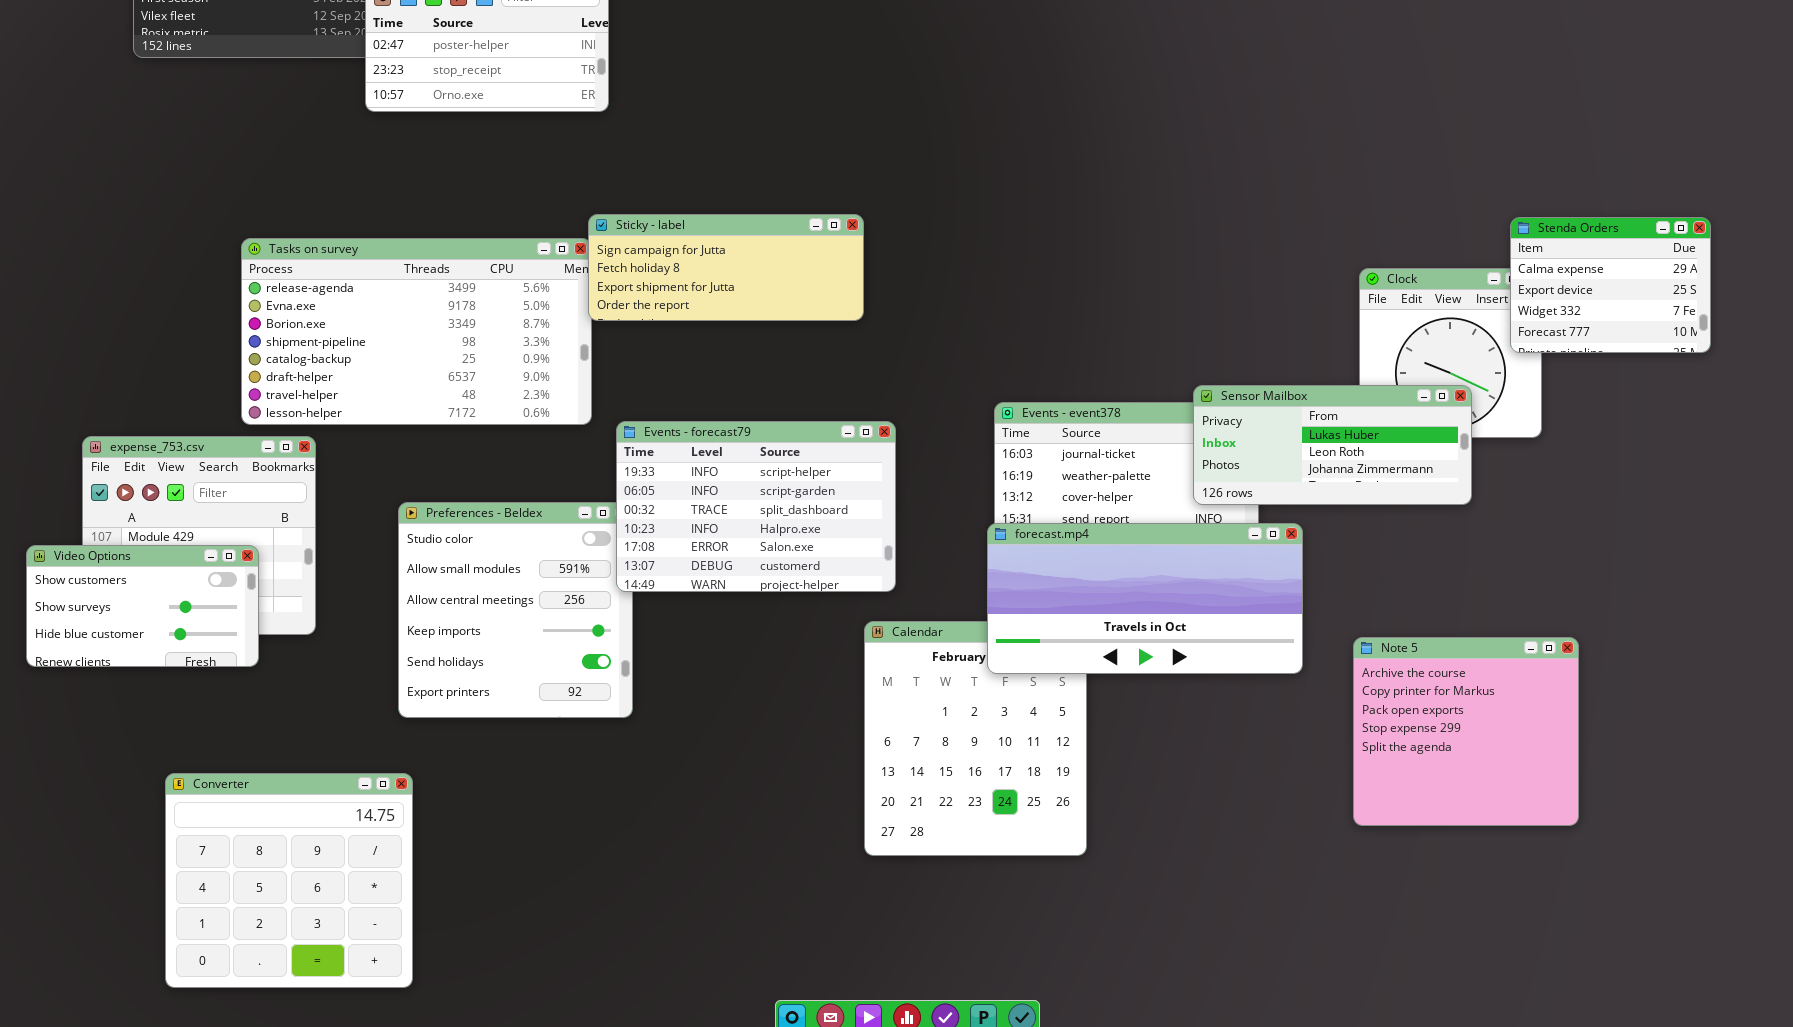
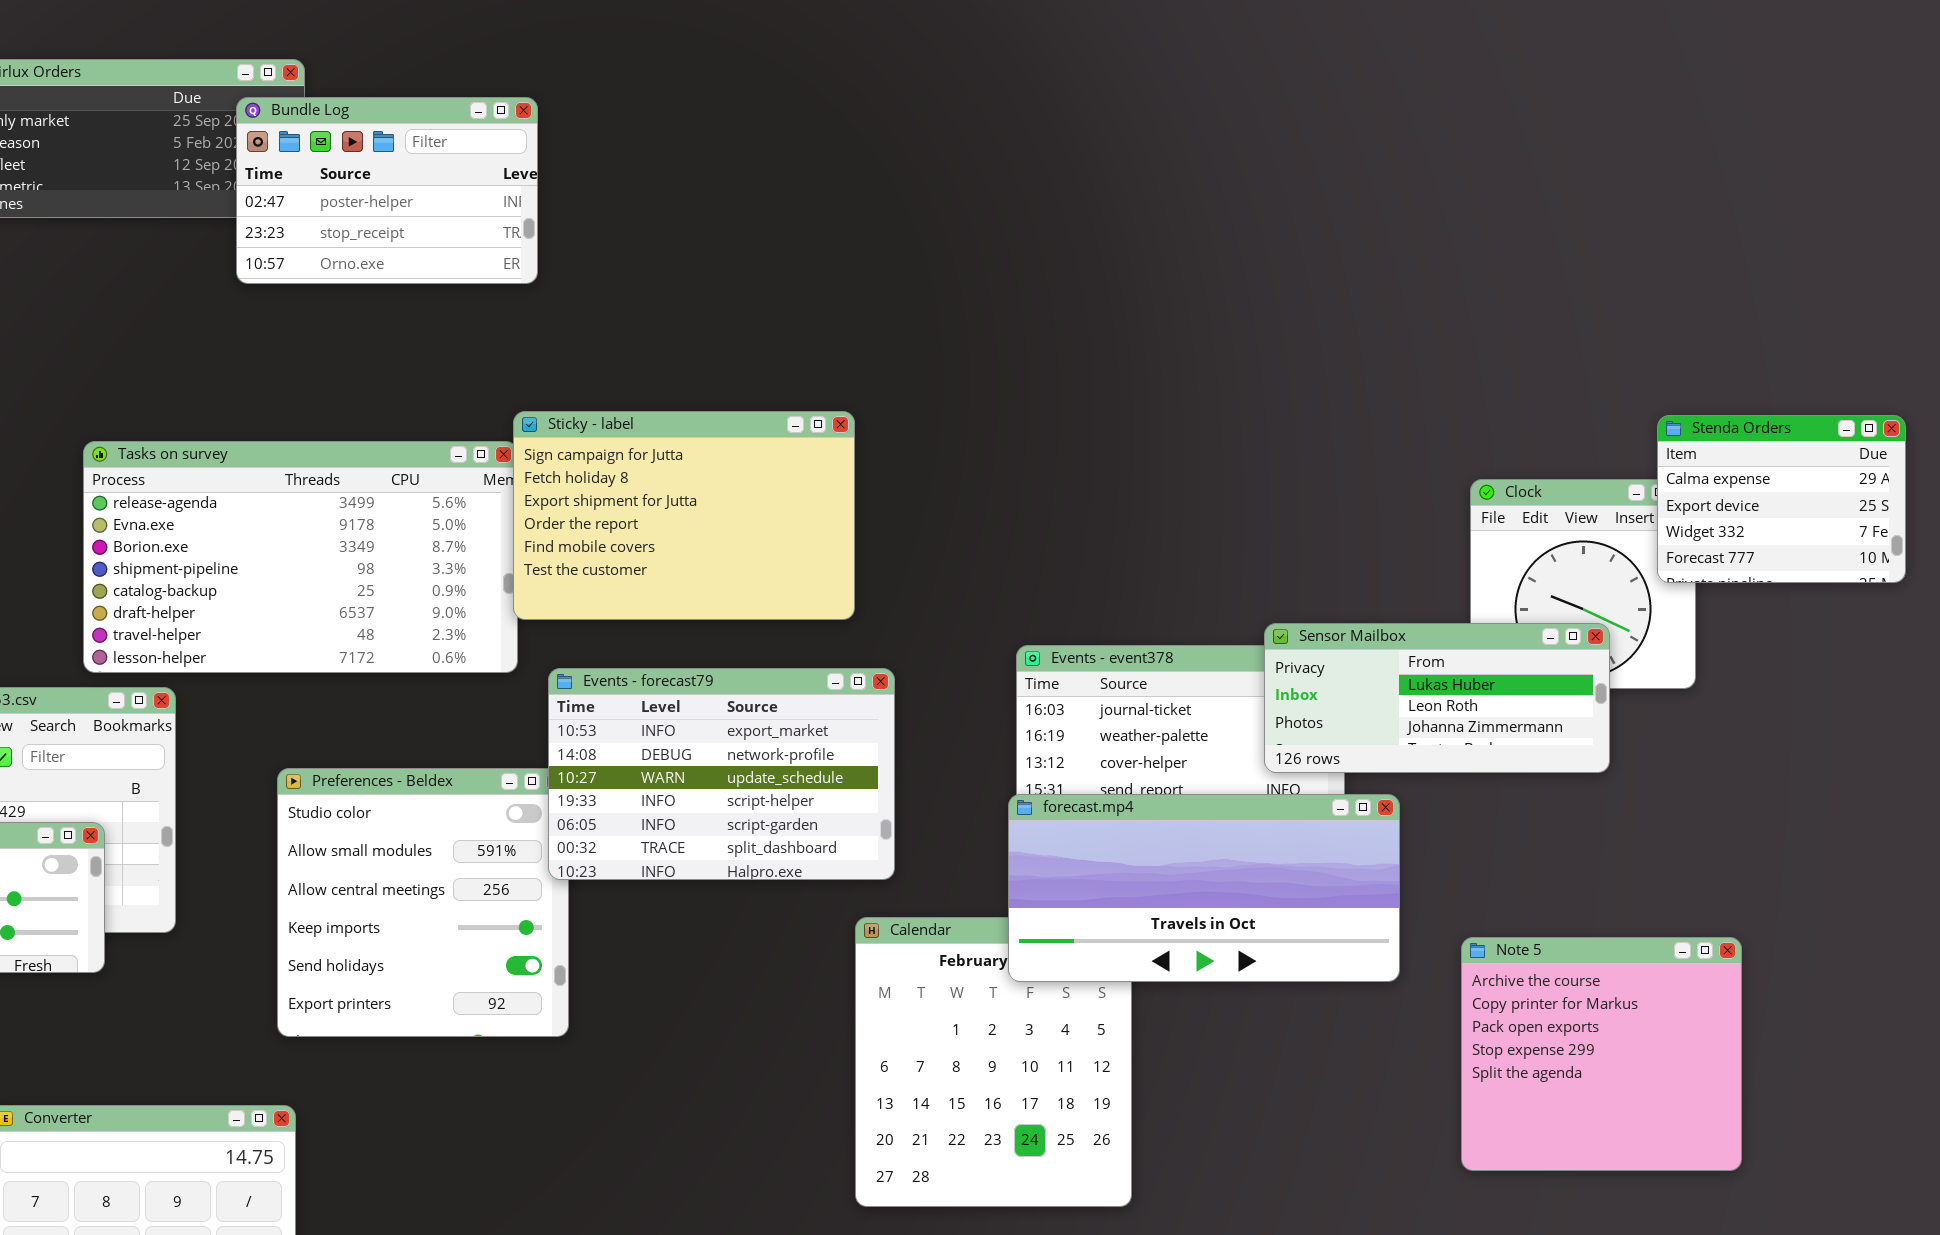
Sticky - label: [588,214,864,321] -> [513,411,855,620], resized
Events - forecast79: [616,421,896,592] -> [548,668,895,880], scrolled up 3 rows

